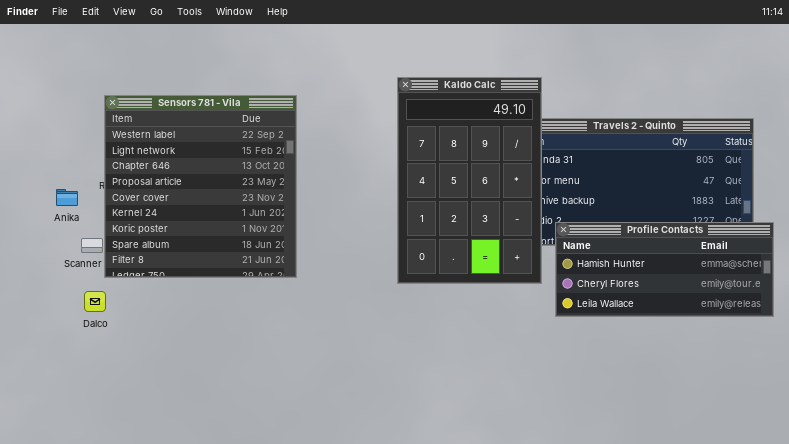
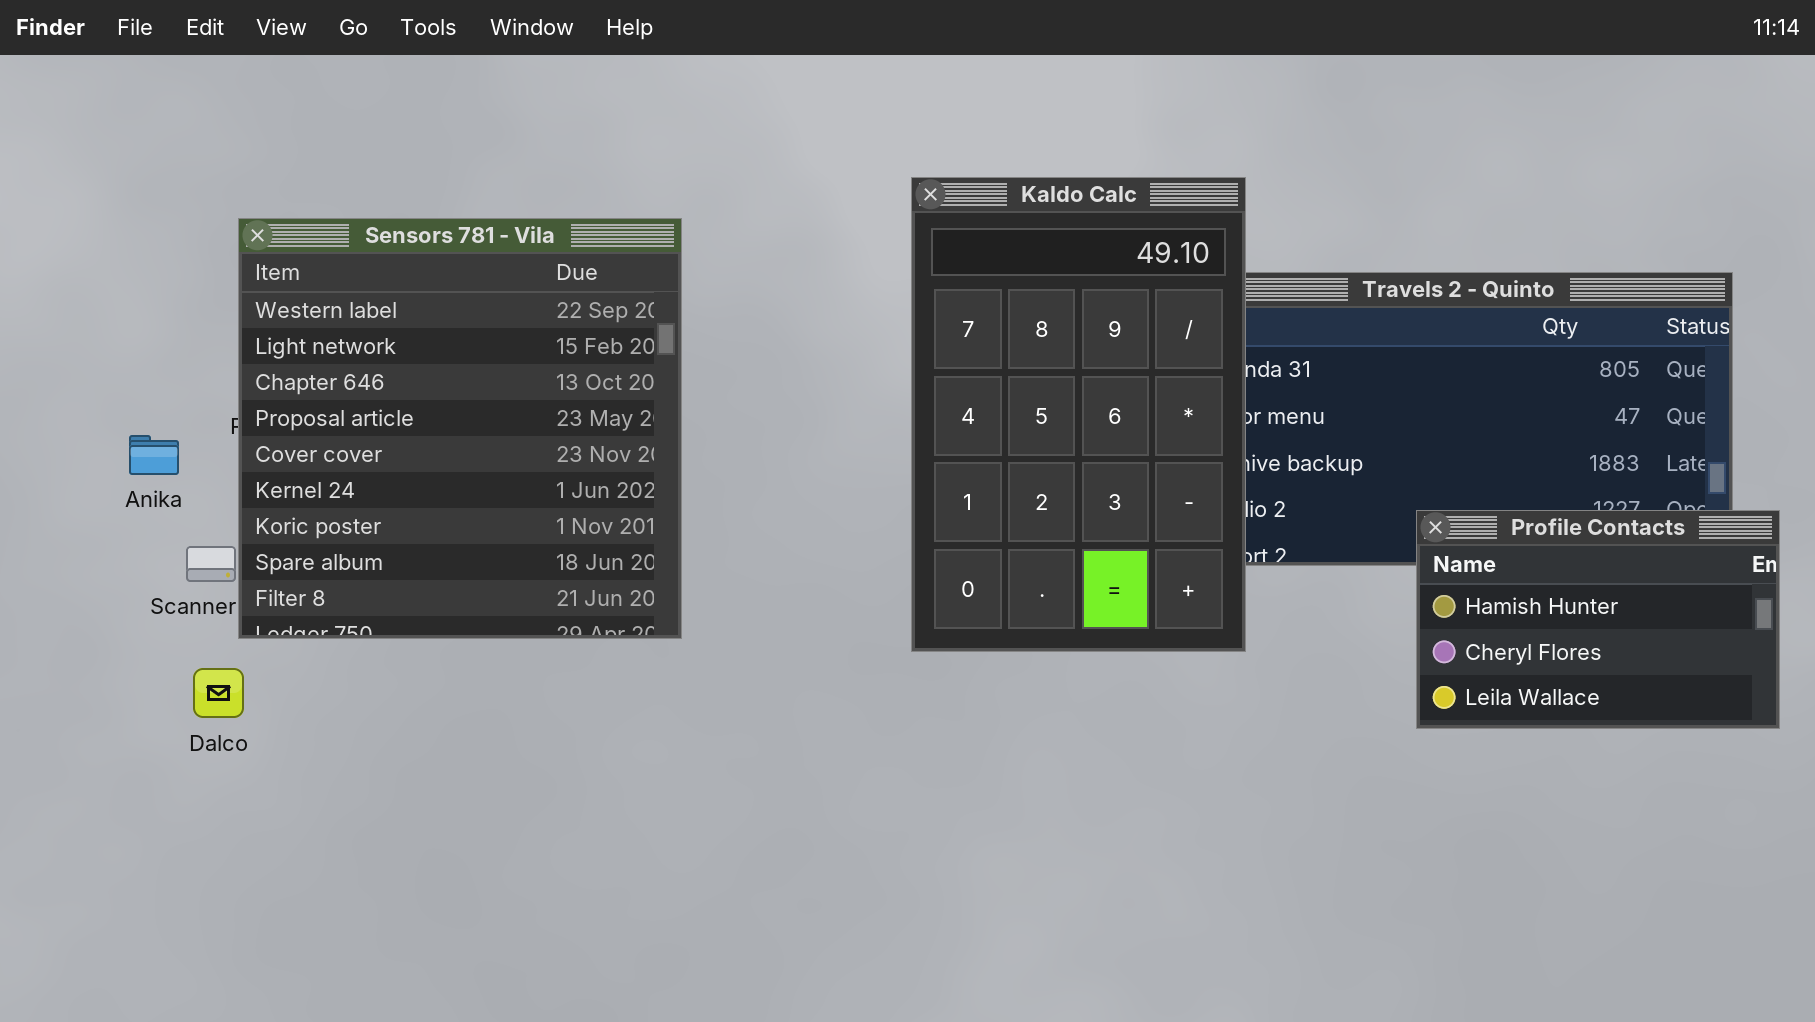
Profile Contacts: [555,222,774,317] -> [1416,510,1780,729], resized

